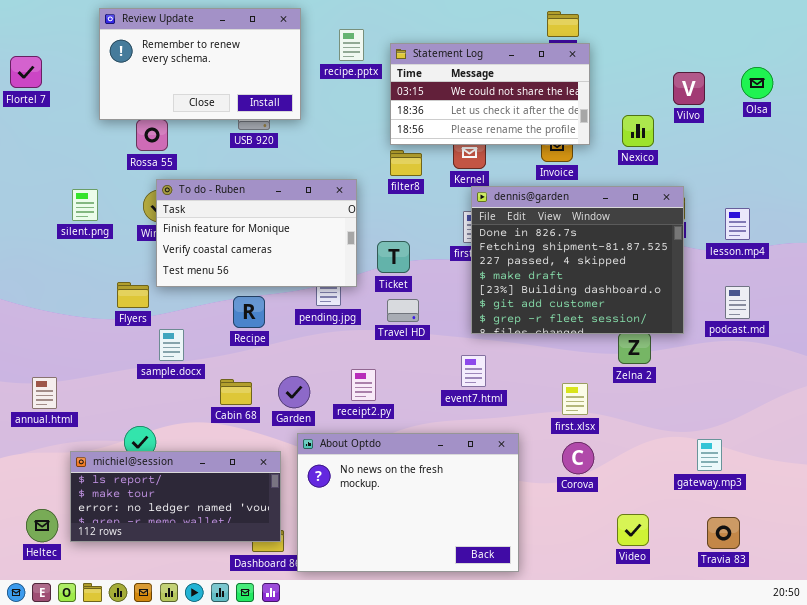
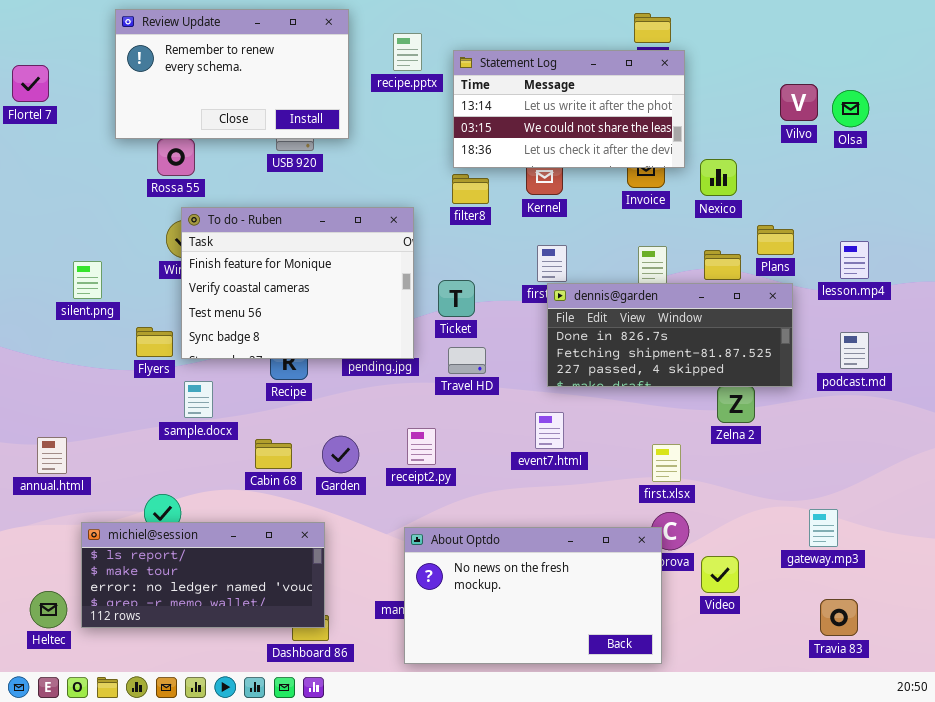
Statement Log: [390,43,590,145] -> [453,50,685,168], scrolled up 1 row
Olsa: [741,67,773,99] -> [832,90,869,127], moved
Nexico: [622,115,654,147] -> [700,159,737,196], moved
To do - Ruben: [156,179,357,287] -> [181,207,414,359], resized
dennis@garden: [471,186,684,334] -> [547,283,793,387], resized
silent.png: [72,189,98,221] -> [73,261,102,299], moved
About Optdo: [297,433,519,572] -> [404,527,662,664], moved, resized
Video: [617,514,649,546] -> [701,556,739,593], moved

